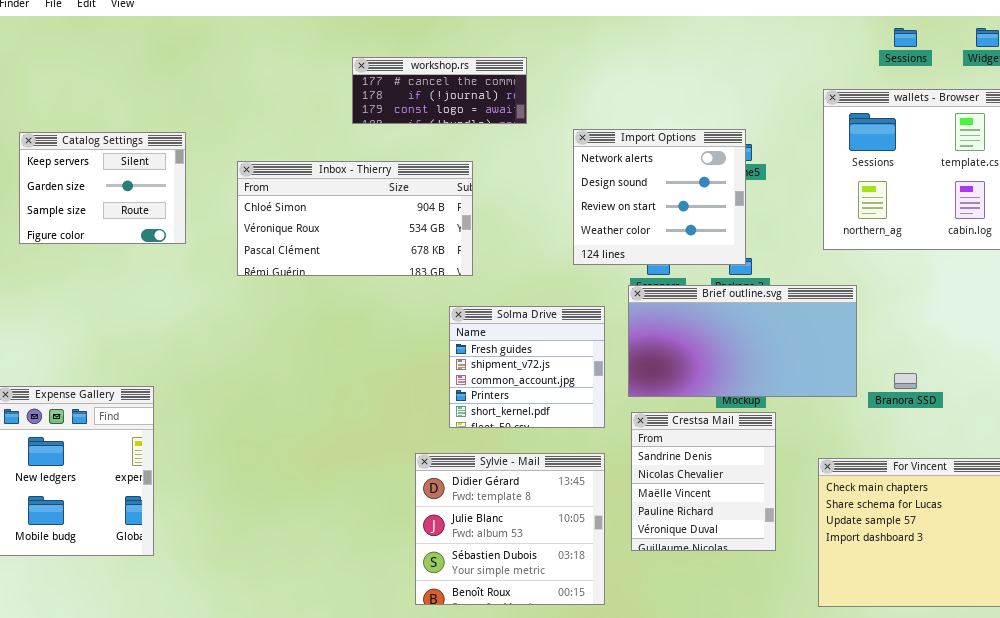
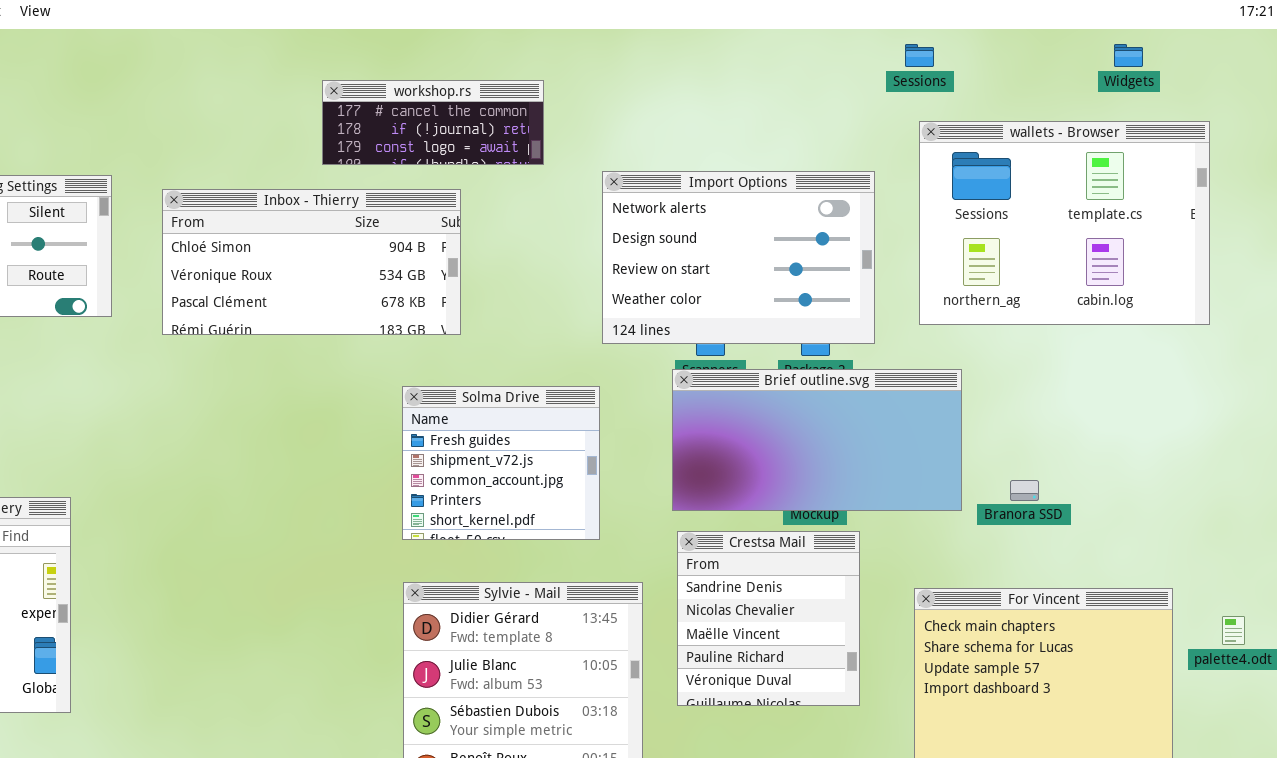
Sessions: [894,28,917,47] -> [905,44,934,67], moved
Import Options: [573,129,746,265] -> [602,171,875,344], resized
Inbox - Thierry: [237,161,473,276] -> [162,189,461,335], moved
Solma Drive: [449,306,605,428] -> [402,386,600,540], moved

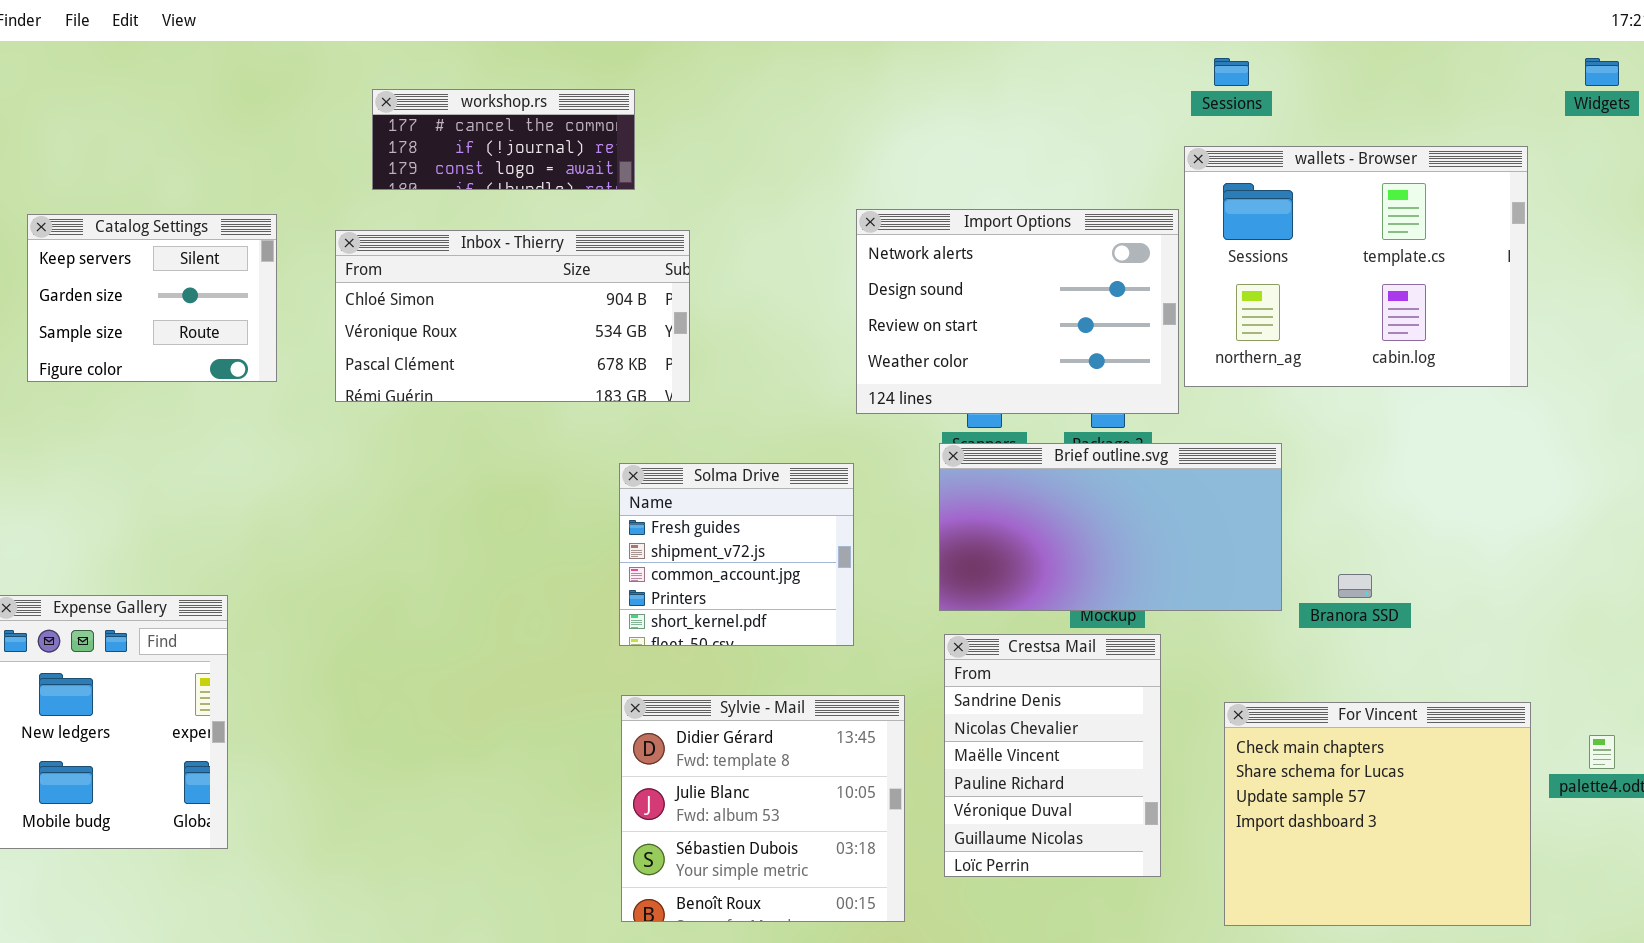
Widgets: [1114,44,1143,67] -> [1585,58,1619,86], moved
workshop.rs: [322,80,544,165] -> [372,89,635,190], moved
wallets - Browser: [919,121,1210,325] -> [1184,146,1528,387], moved
Crestsa Mail: [677,531,860,706] -> [944,634,1161,877], resized

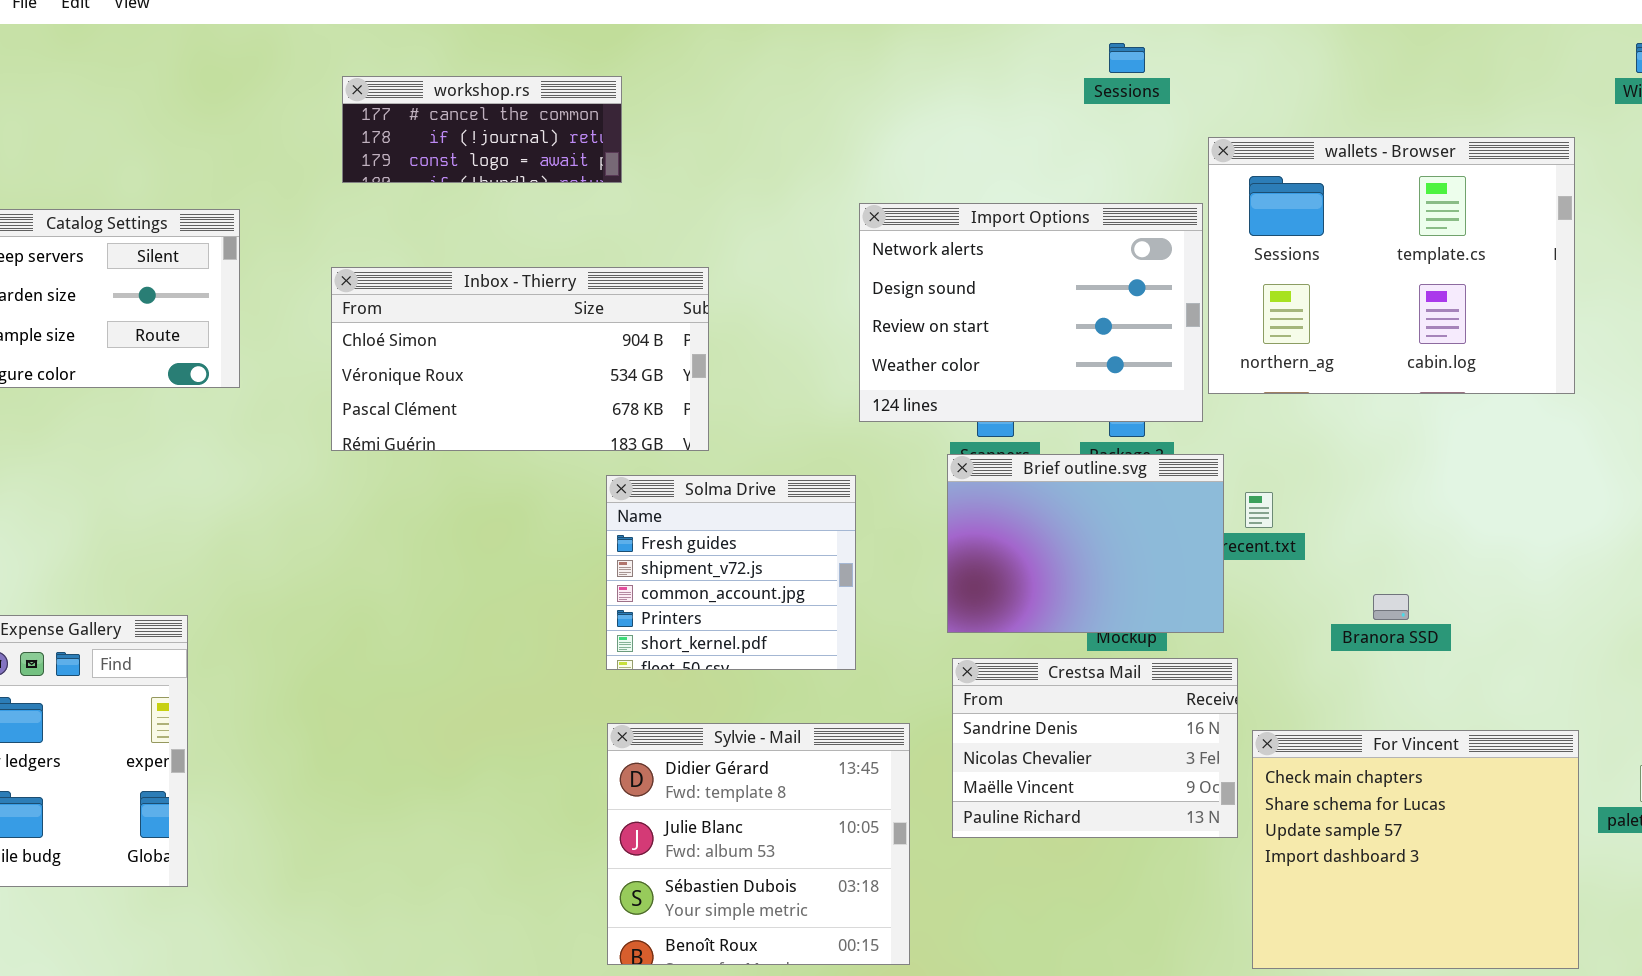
Sessions: [1214,58,1249,86] -> [1109,43,1145,73], moved
Inbox - Thierry: [335,230,690,402] -> [331,267,709,451], moved
Brief outline.svg: [939,443,1282,611] -> [947,454,1224,633], resized
Crestsa Mail: [944,634,1161,877] -> [952,658,1238,838], resized

